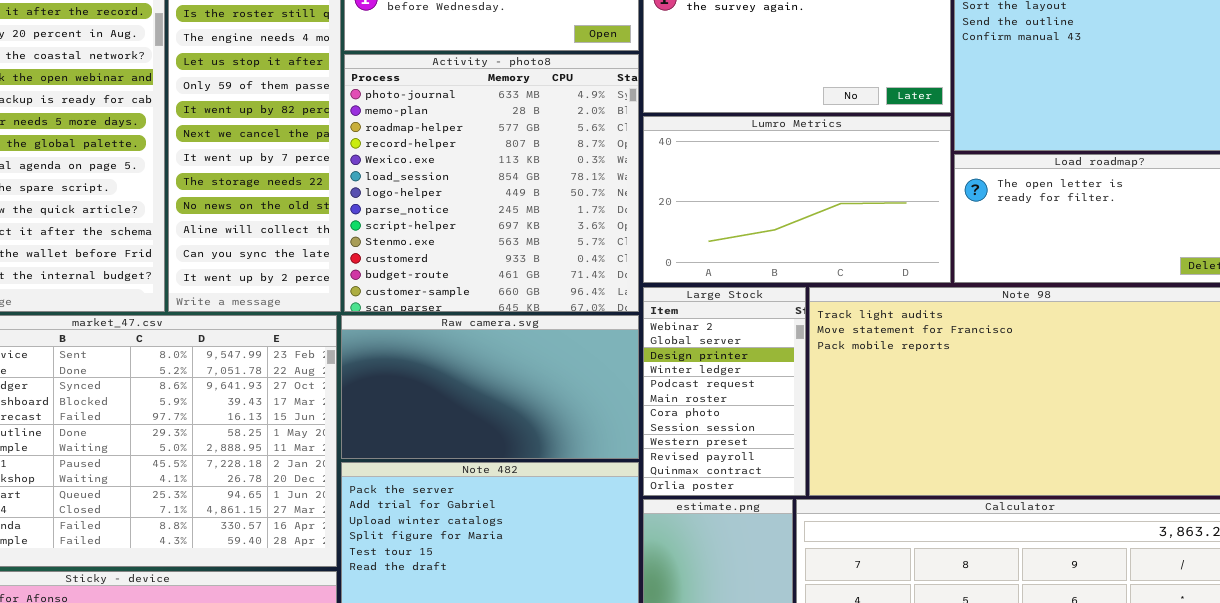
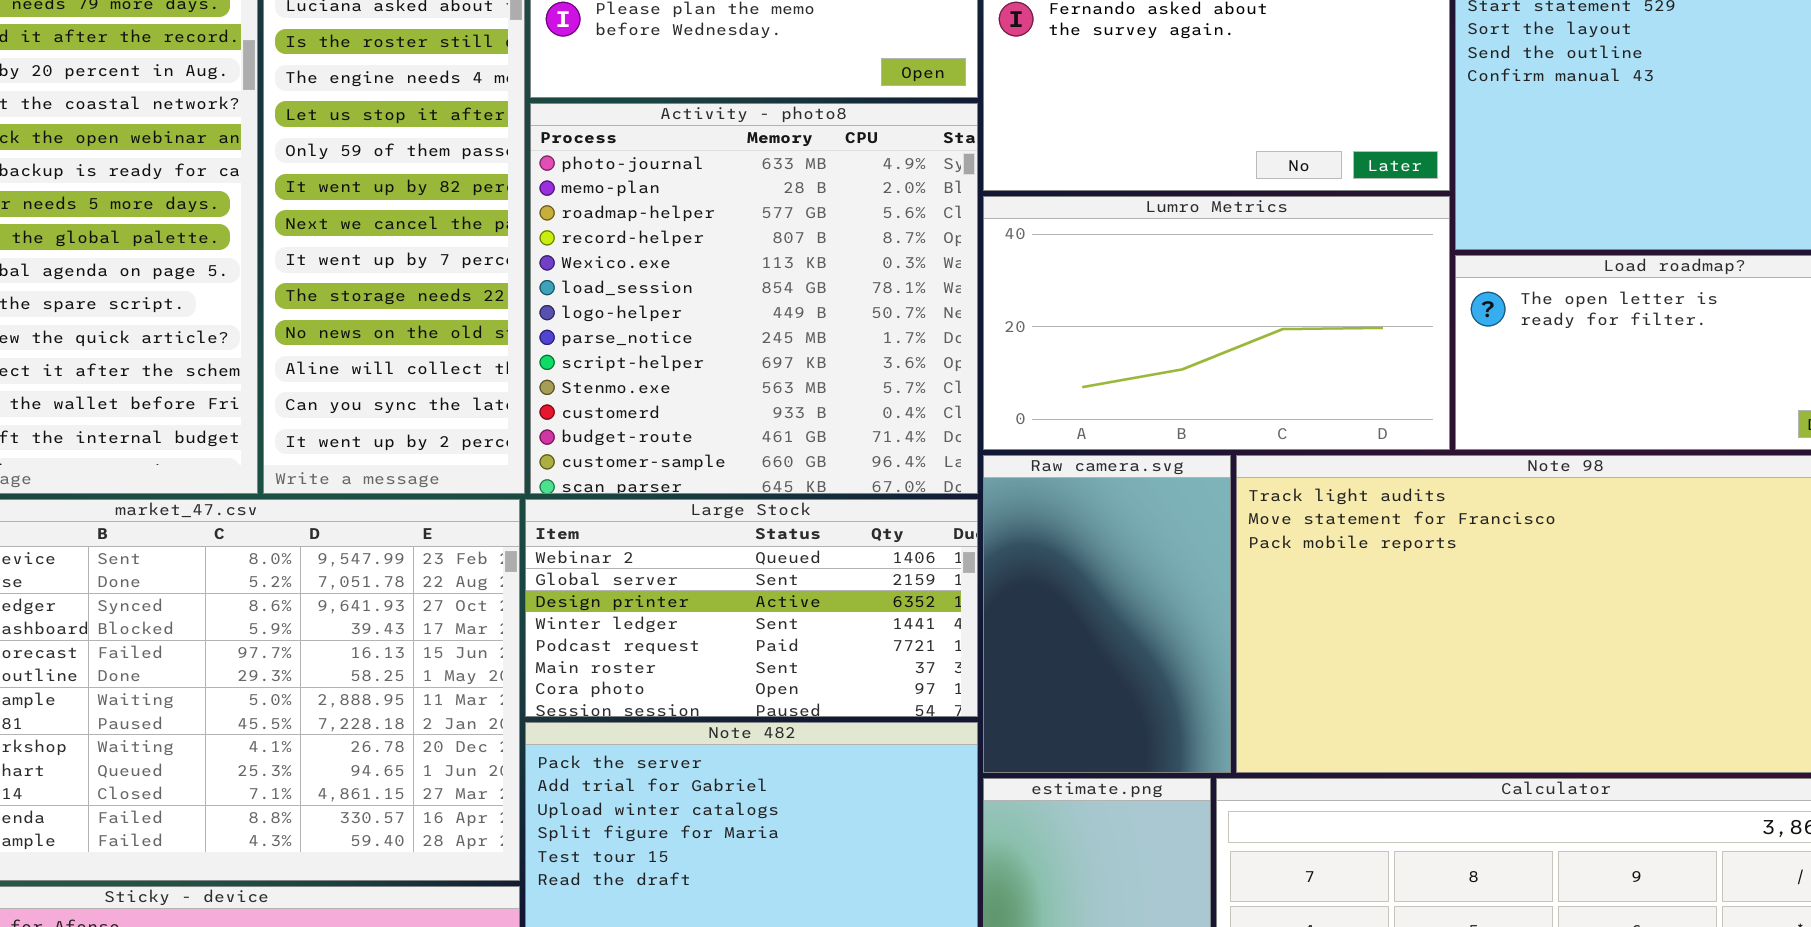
Large Stock: [643,287,806,496] -> [525,499,978,717], moved, resized
Raw camera.svg: [341,315,639,459] -> [983,455,1231,773], moved, resized

